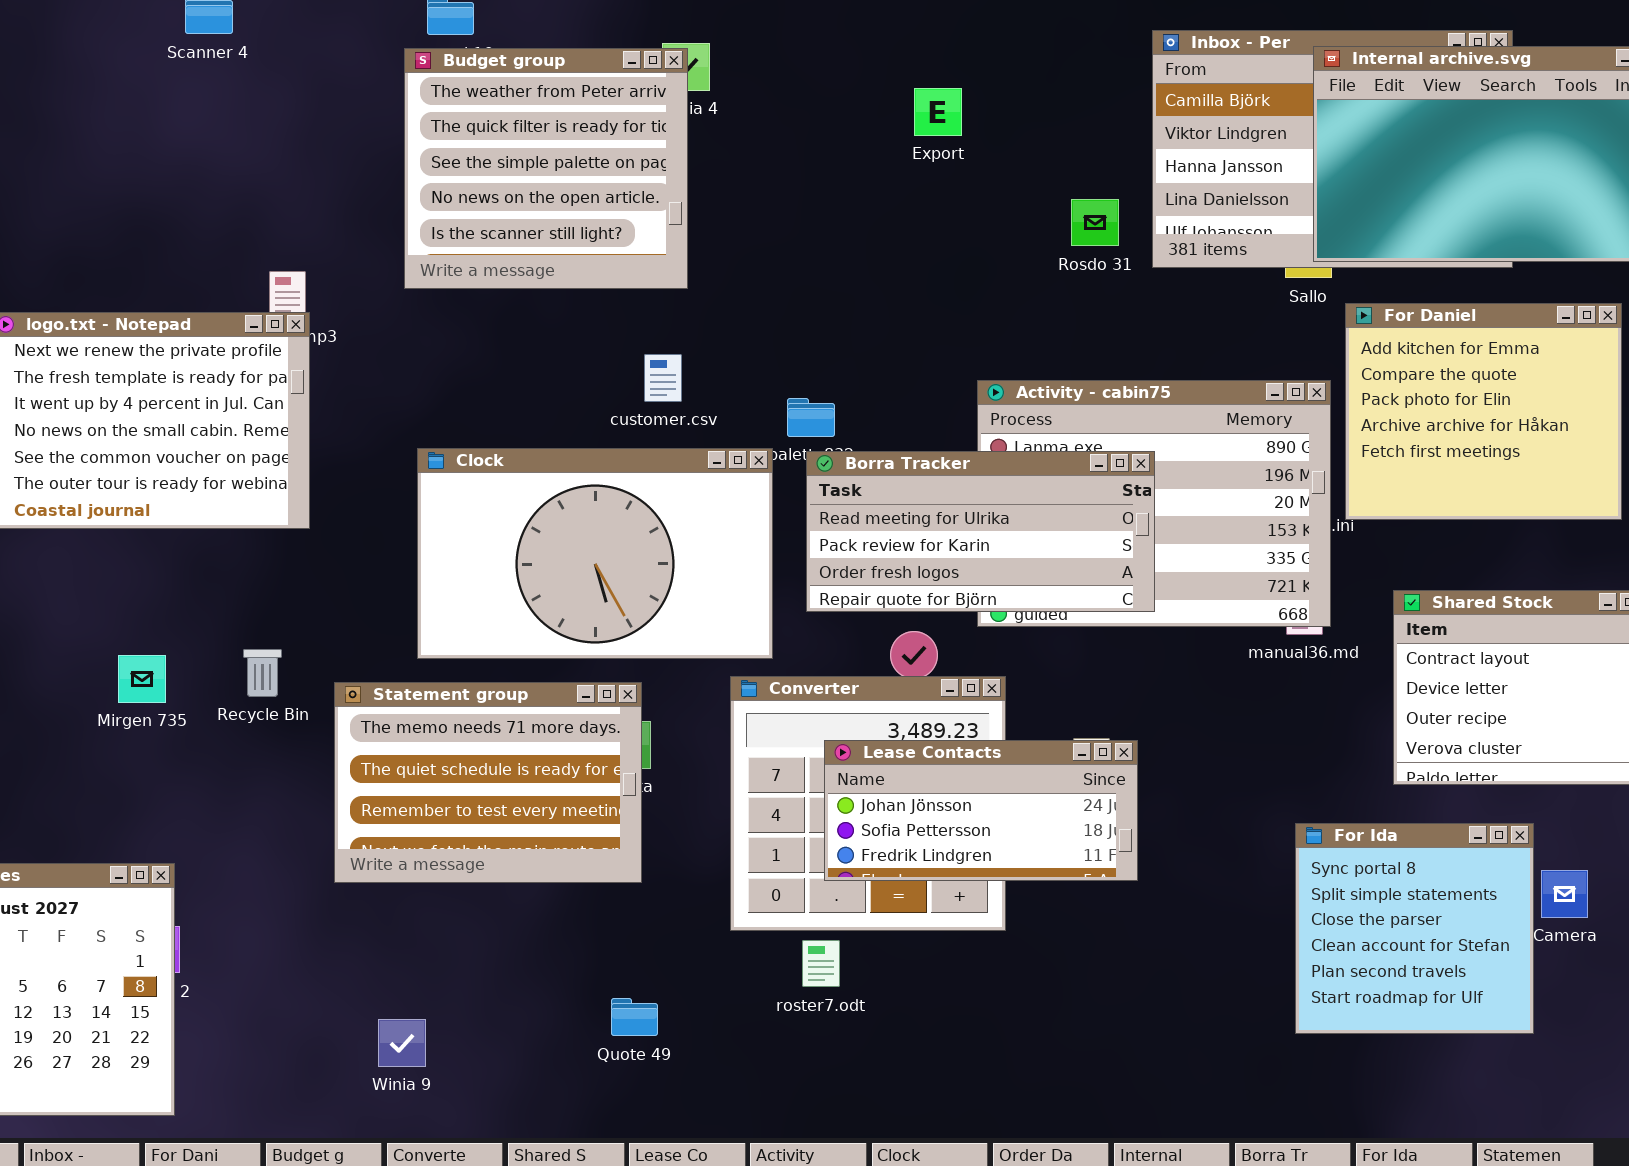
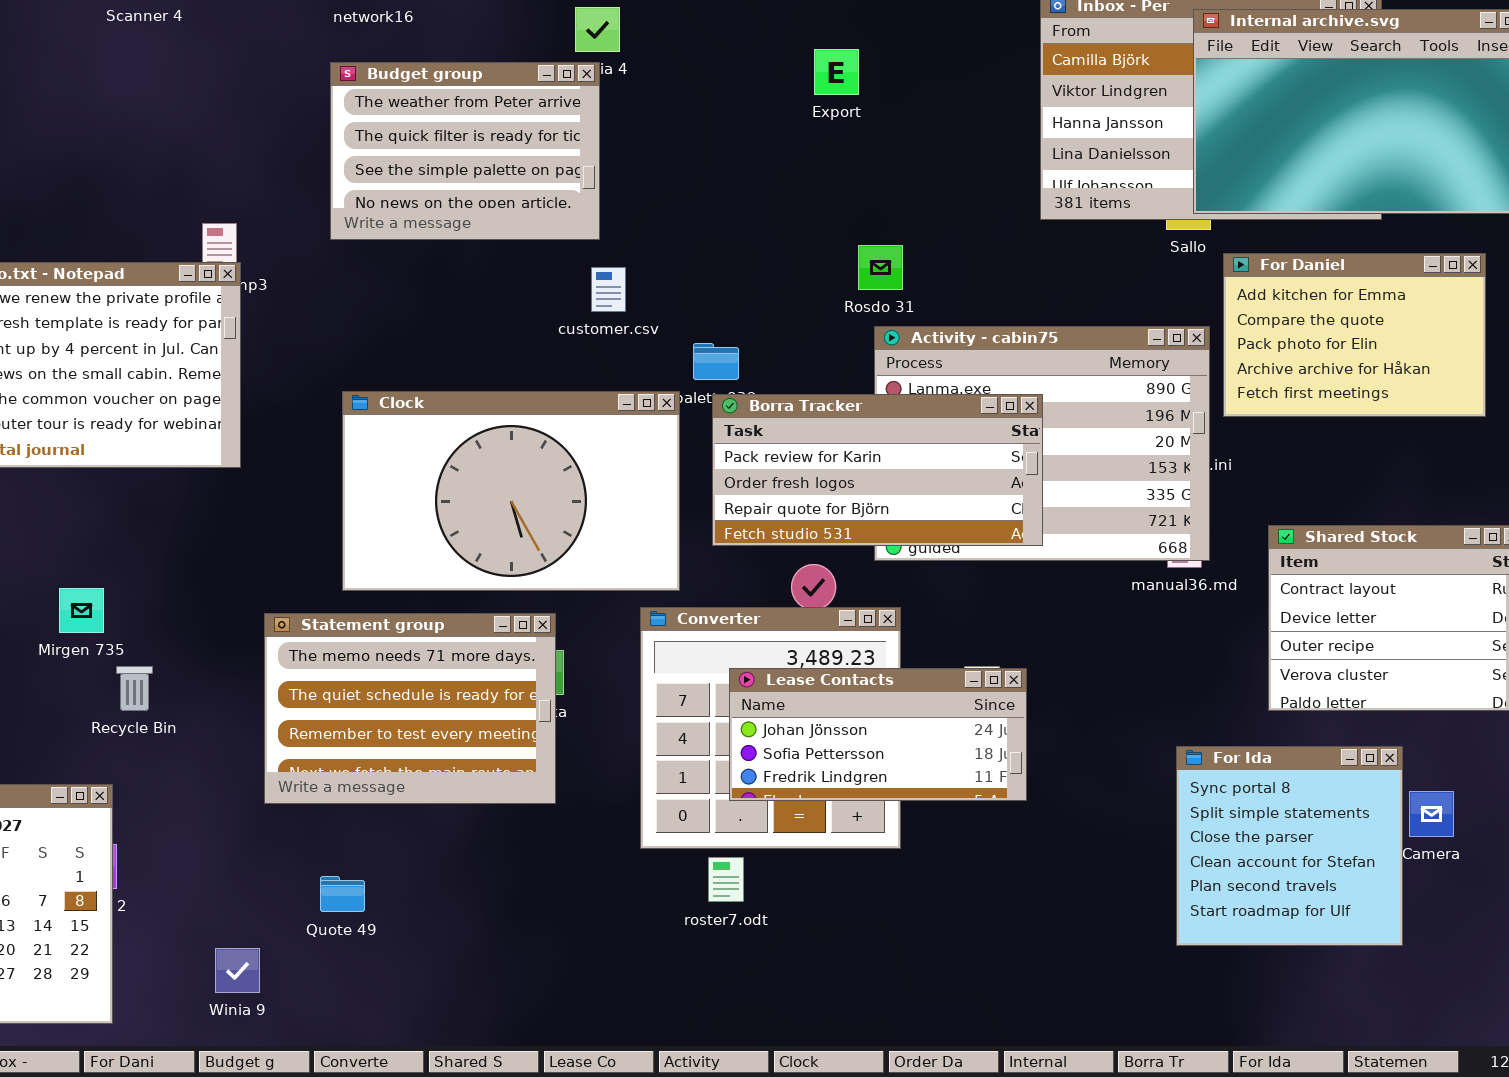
Budget group: [404,48,688,289] -> [330,62,600,240], resized
Rosdo 31: [1071,199,1119,246] -> [858,245,903,290], moved
For Daniel: [1345,303,1622,520] -> [1223,253,1486,417], resized
customer.csv: [644,354,682,402] -> [591,267,626,312], moved
Borra Tracker: [806,451,1155,612] -> [712,394,1043,546], scrolled down 1 row
Recycle Bin: [243,649,282,697] -> [116,666,153,711], moved
Quote 49: [611,998,658,1036] -> [320,876,365,912], moved
Winia 9: [378,1019,426,1067] -> [215,948,260,993], moved

